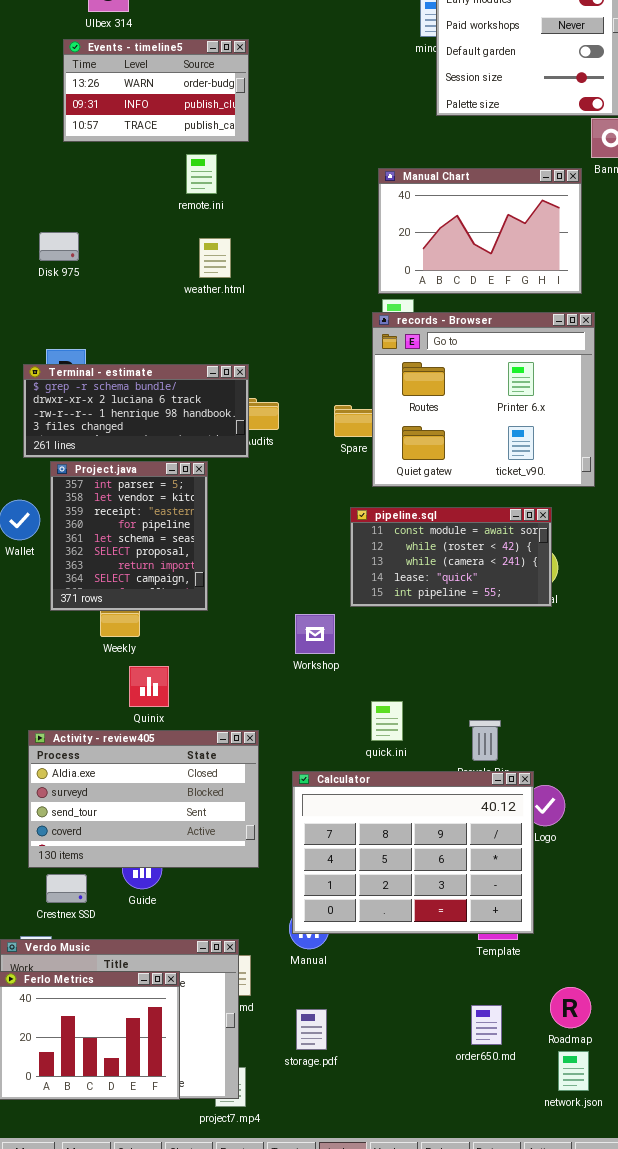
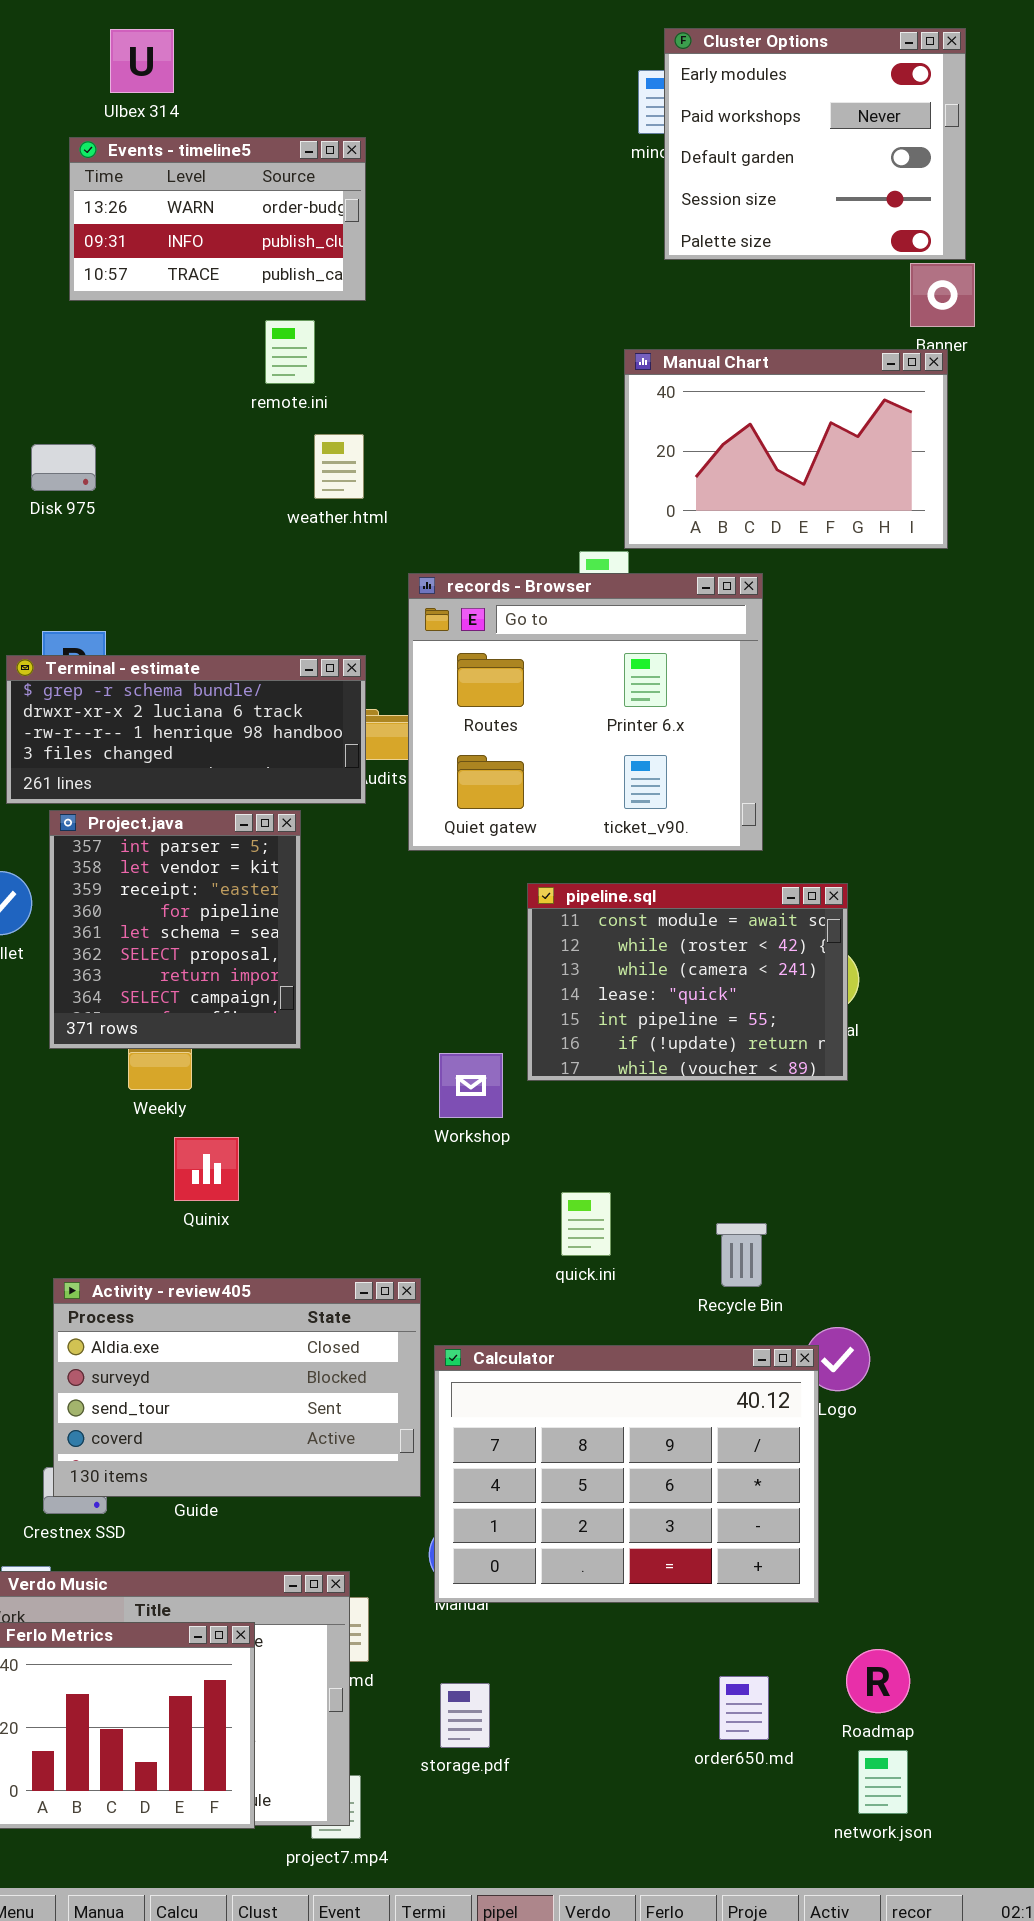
Manual Chart: [378,168,582,294] -> [624,349,948,549], moved
weather.html: [199,238,231,278] -> [314,434,364,499], moved
records - Browser: [372,312,595,487] -> [408,573,763,851], moved
pipeline.sql: [350,507,552,607] -> [527,883,848,1081], resized
Activity - review405: [28,730,259,868] -> [53,1278,421,1497], moved
Calculator: [292,771,534,934] -> [434,1345,819,1603], moved

